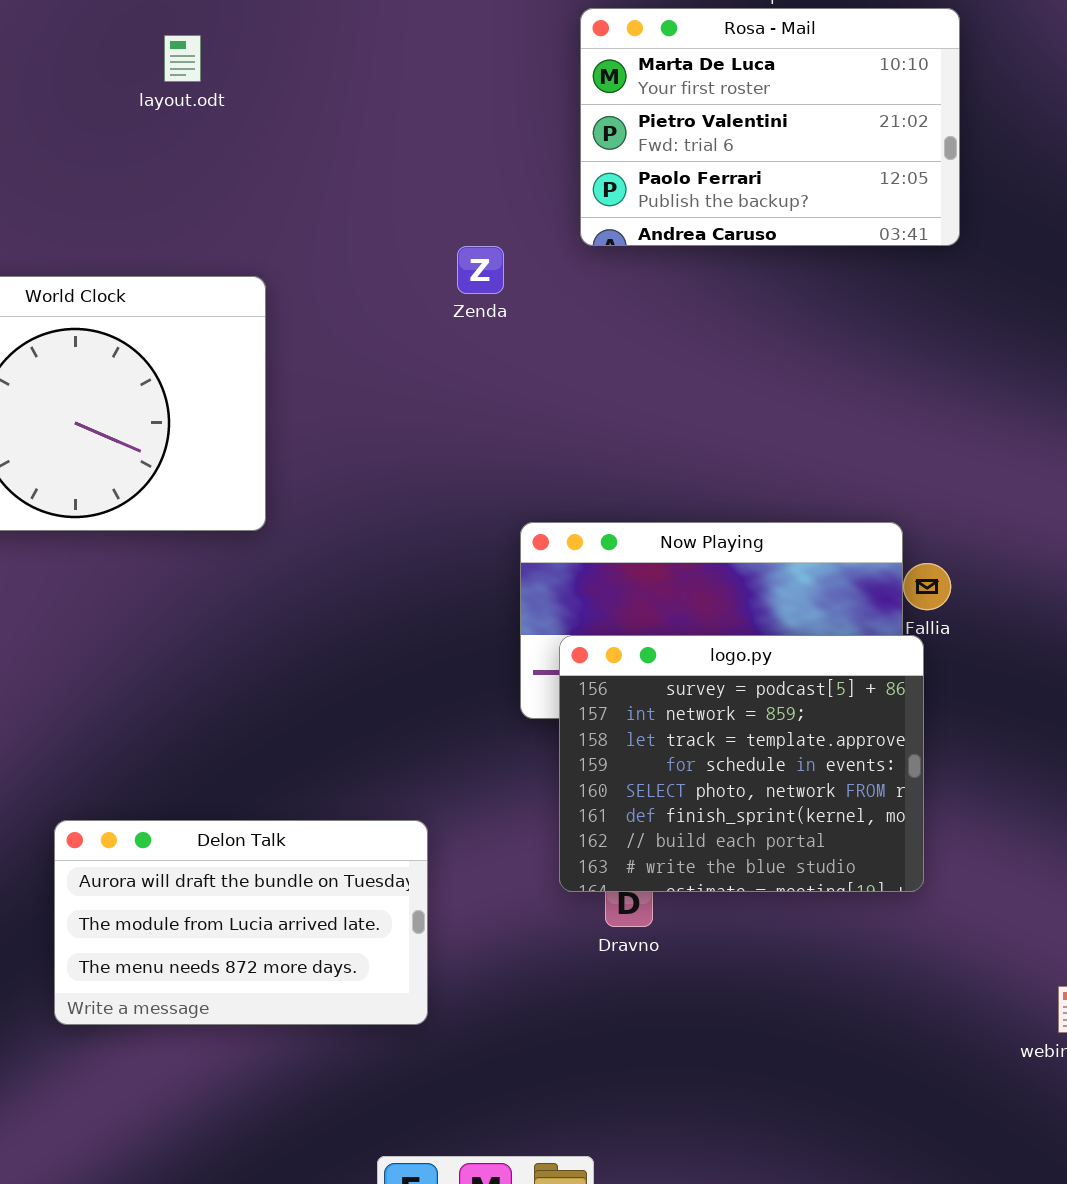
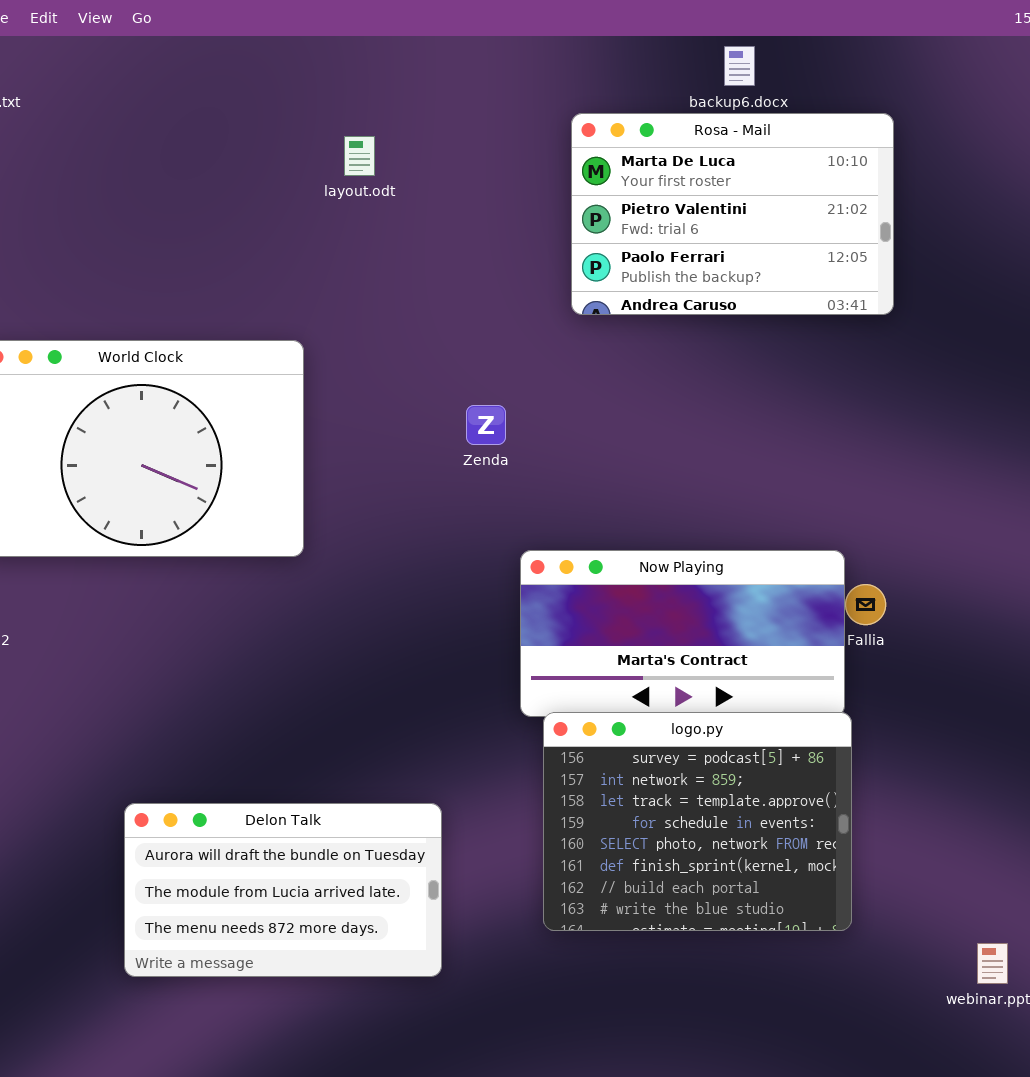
layout.odt: [164,35,201,82] -> [344,136,375,176], moved
Zenda: [457,246,504,294] -> [466,405,506,445], moved
logo.py: [559,635,924,892] -> [543,712,852,931], moved

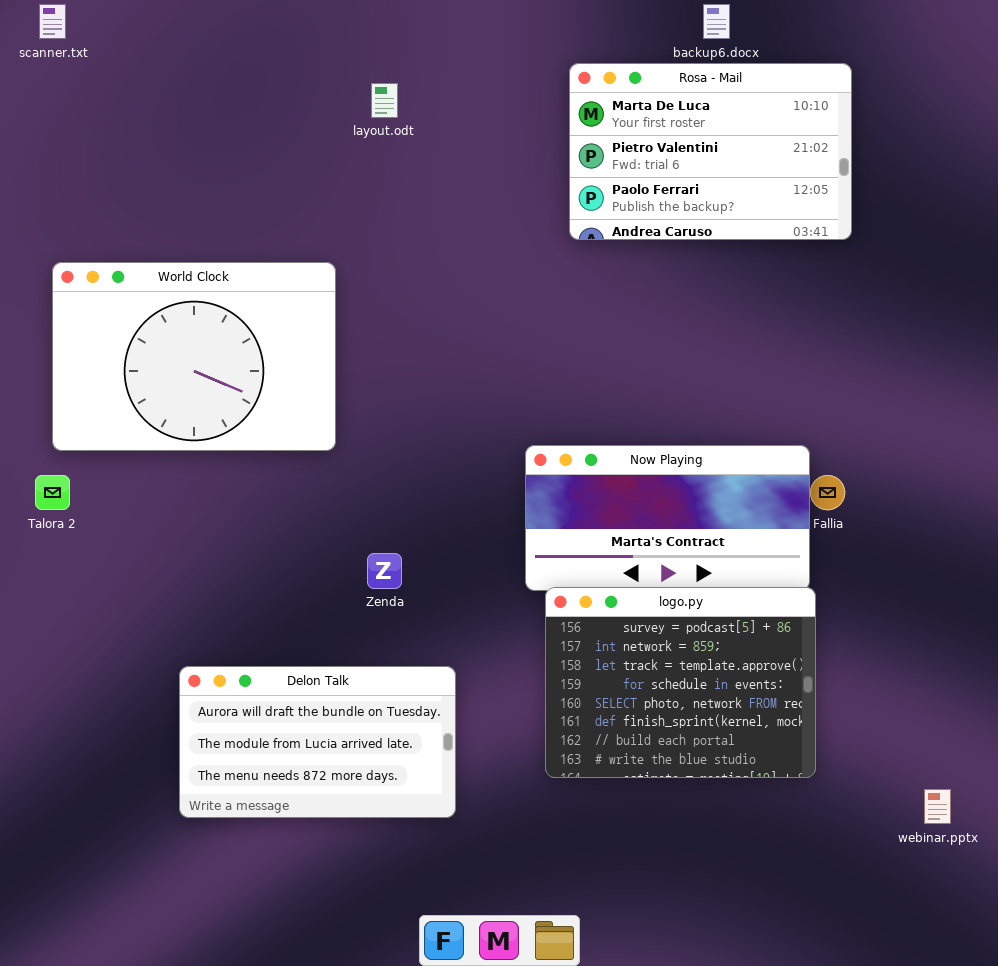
Zenda: [466,405,506,445] -> [367,553,402,589], moved

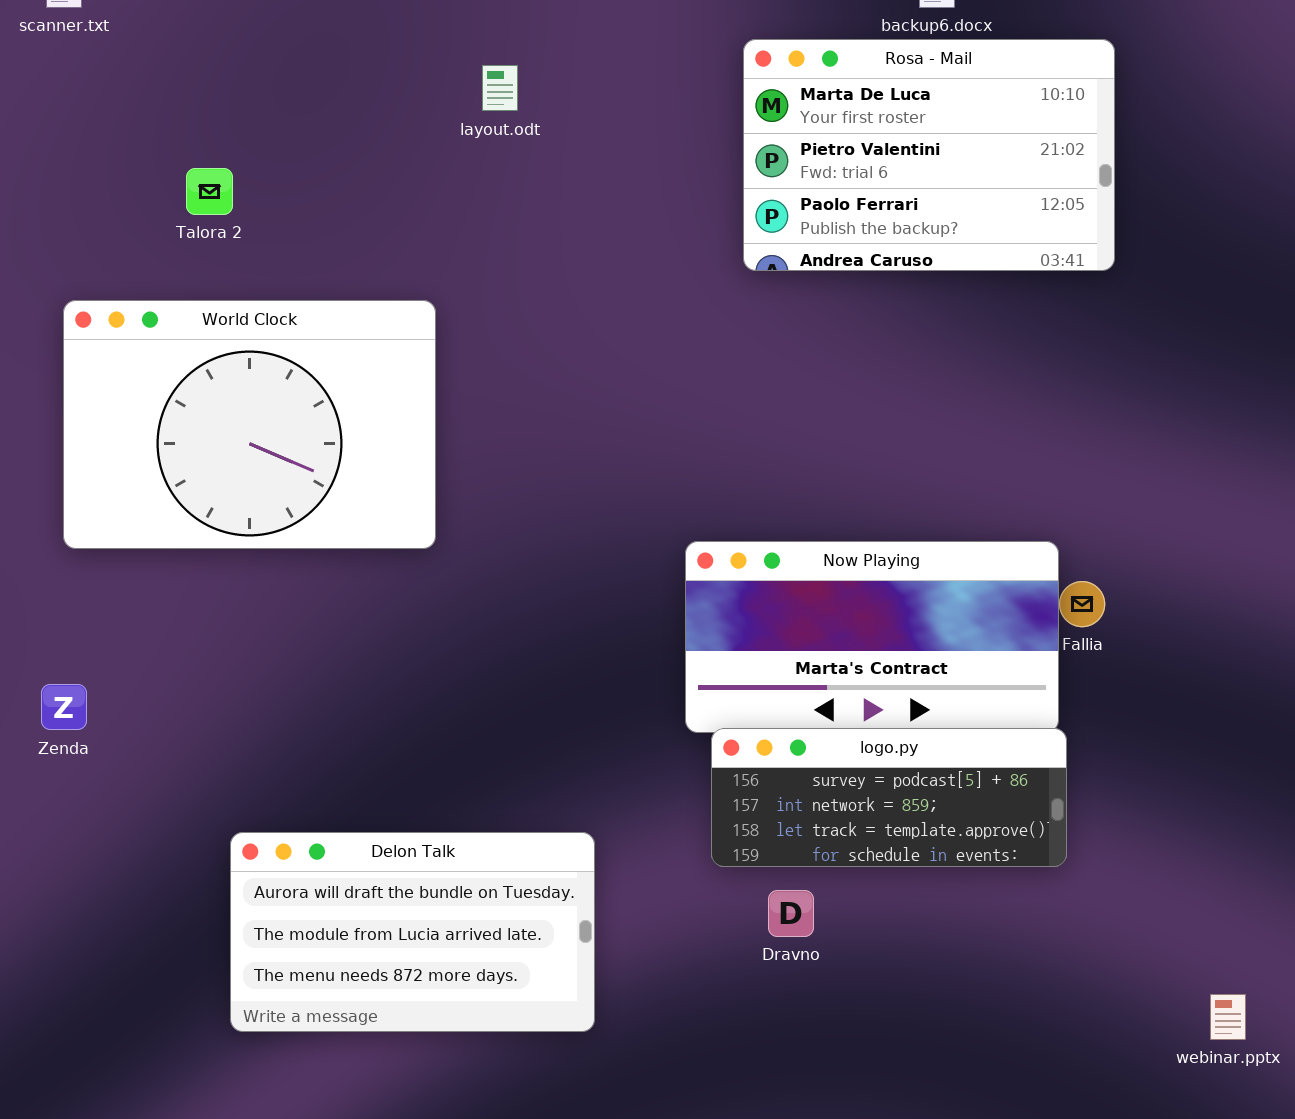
Talora 2: [35,475,70,510] -> [186,168,233,215], moved
Zenda: [367,553,402,589] -> [41,684,87,730], moved
logo.py: [545,587,816,778] -> [711,728,1067,867], resized

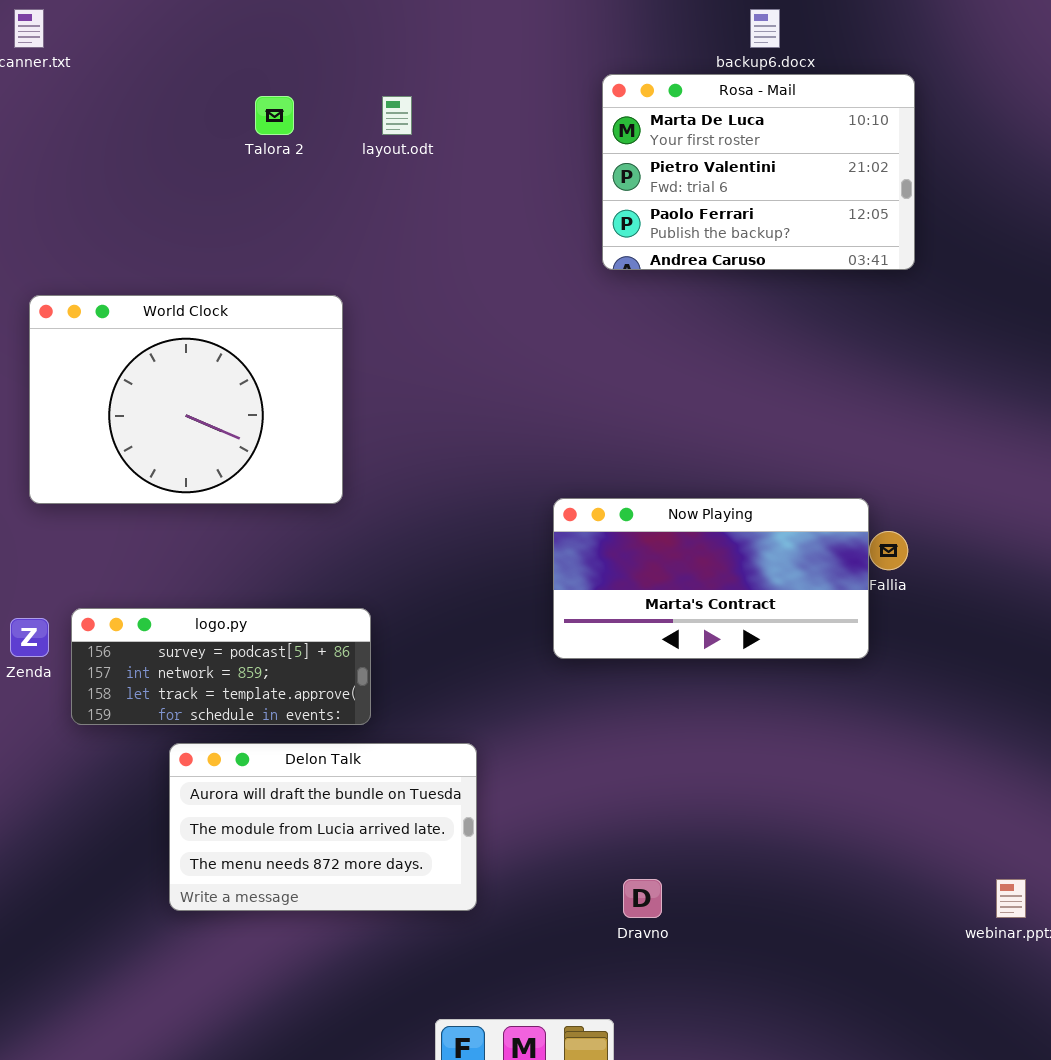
Talora 2: [186,168,233,215] -> [255,96,294,135], moved
logo.py: [711,728,1067,867] -> [71,608,371,725], moved
Dravno: [768,890,814,937] -> [623,879,662,918], moved

